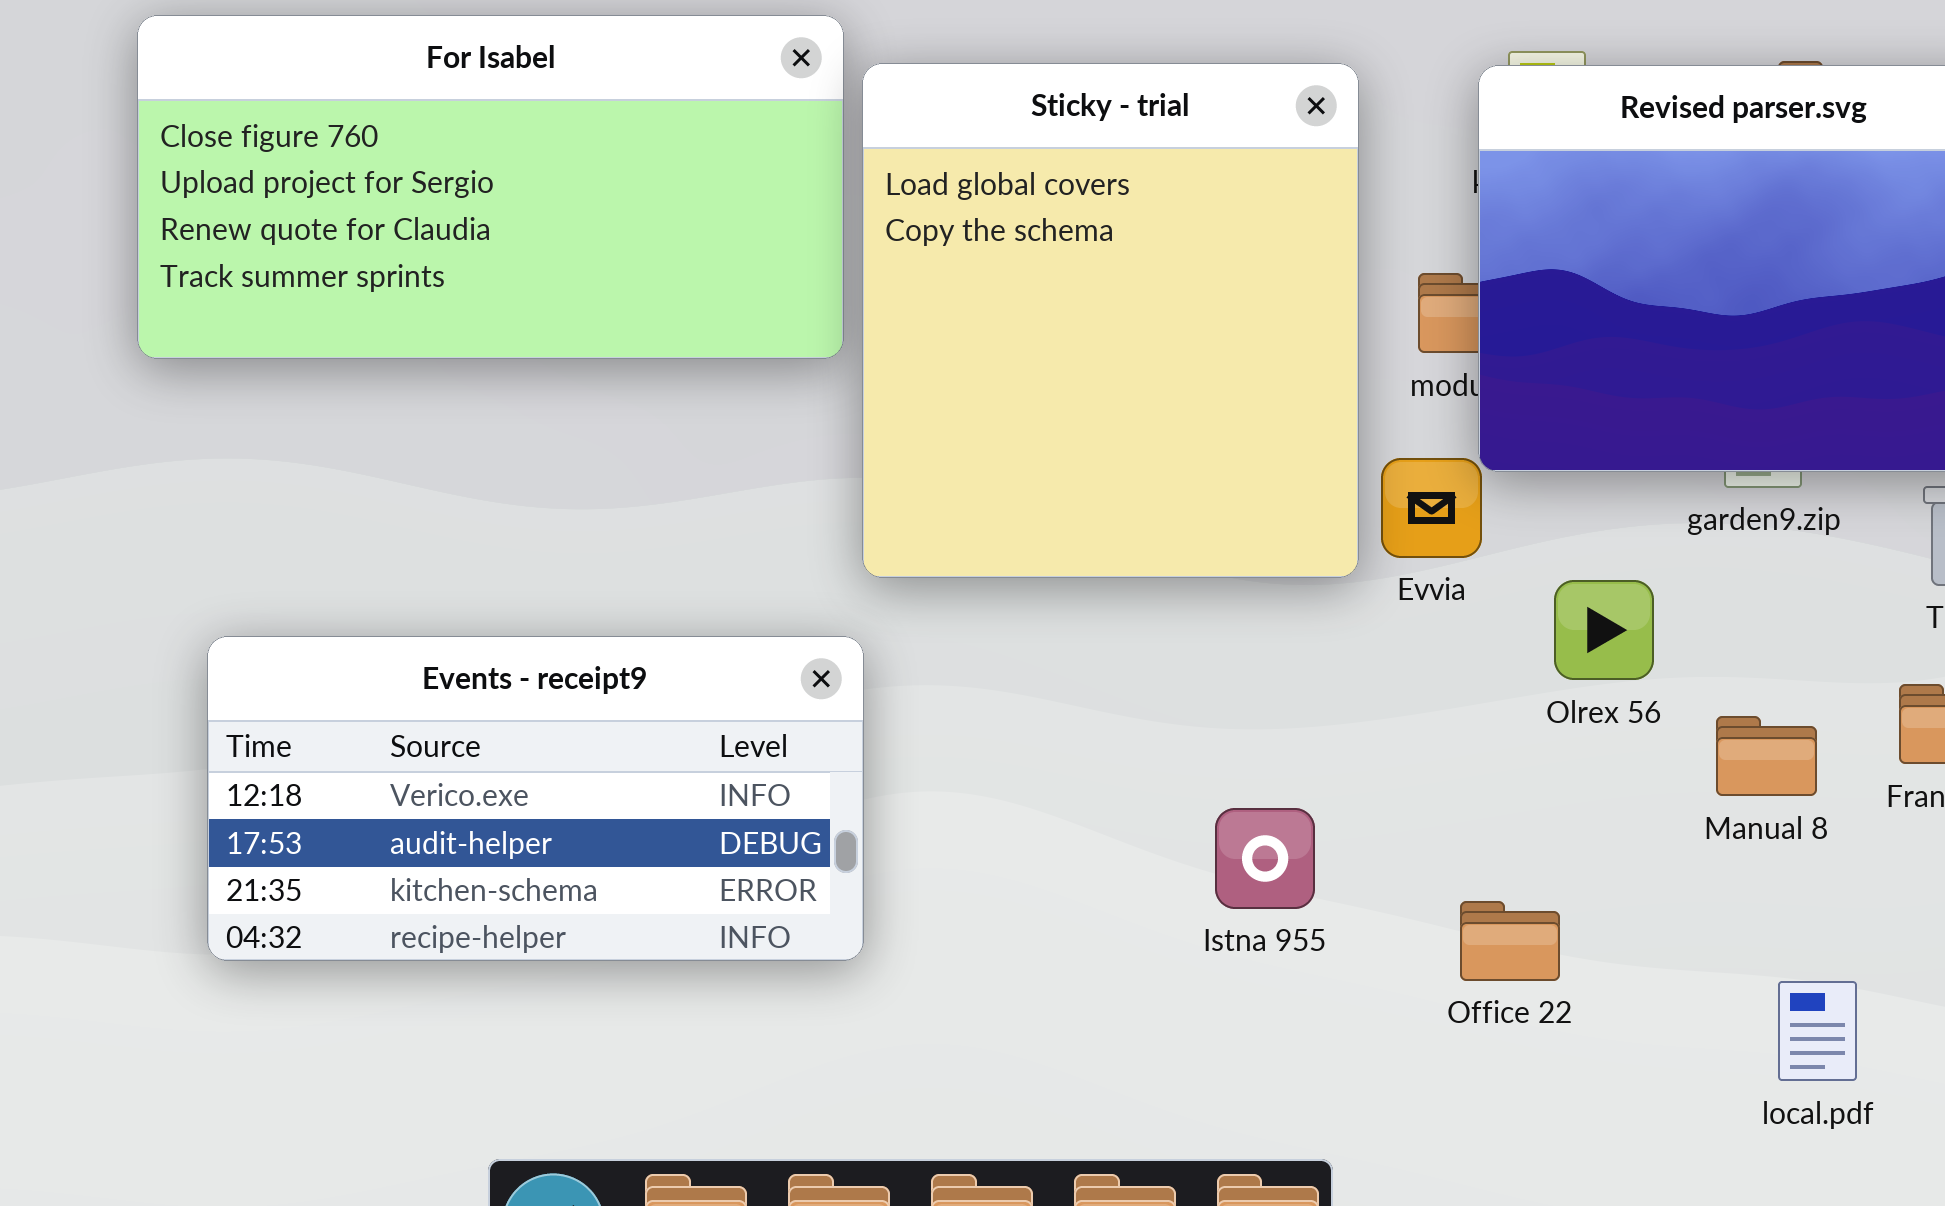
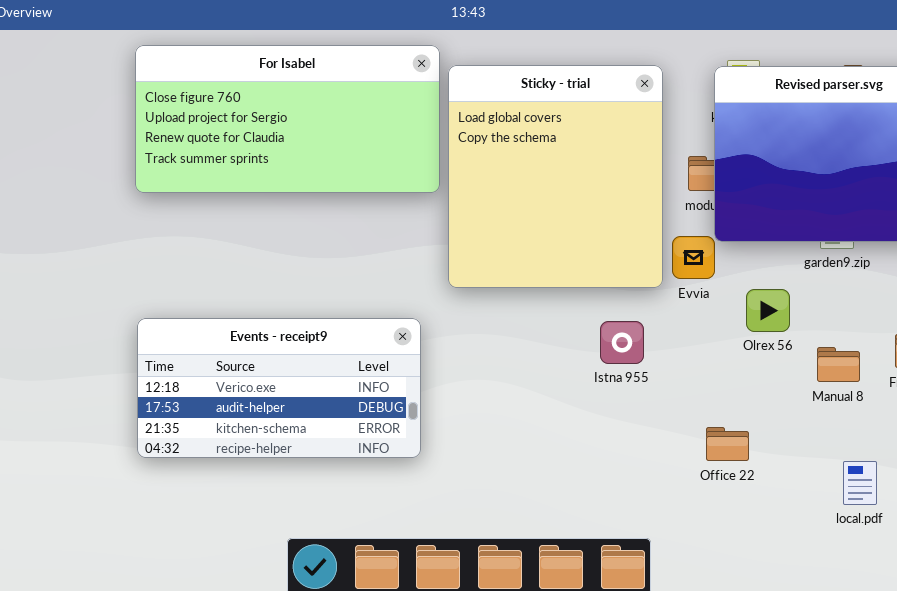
Events - receipt9: [207,636,864,961] -> [137,318,421,458], moved
Istna 955: [1215,808,1315,909] -> [600,321,644,364], moved

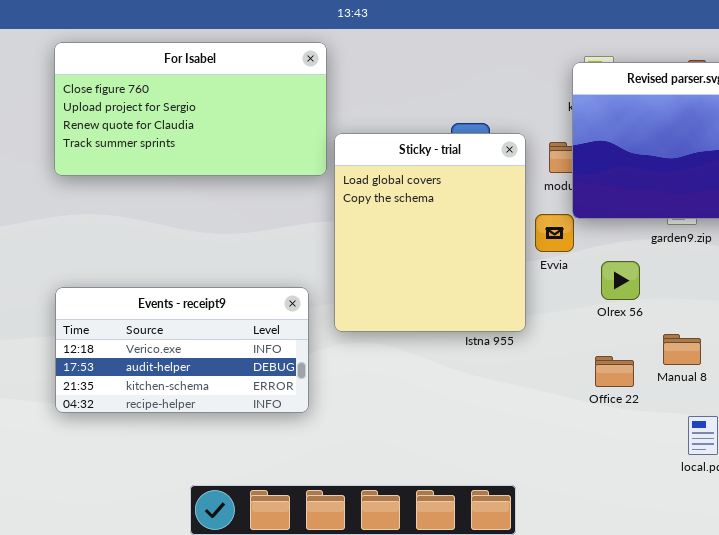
Sticky - trial: [448,65,663,288] -> [334,133,526,332], moved
Manual 8: [817,347,860,382] -> [663,334,701,365], moved
Office 22: [706,427,749,461] -> [595,356,634,387], moved

